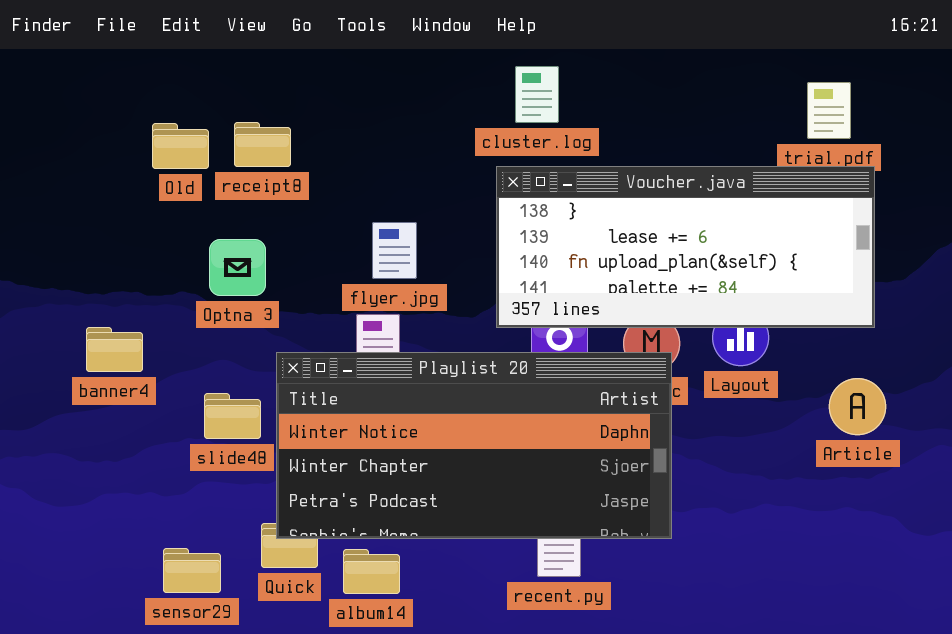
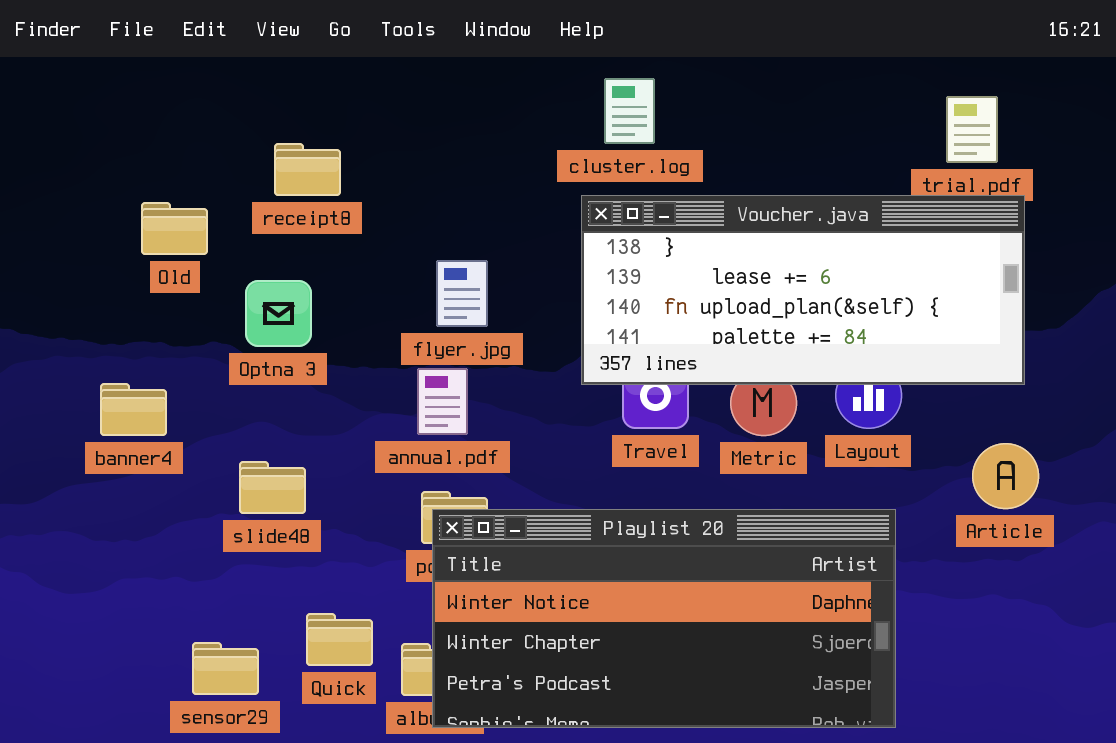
Old: [152,123,209,169] -> [141,202,208,255], moved
Playlist 20: [276,352,672,539] -> [432,509,896,728], moved

